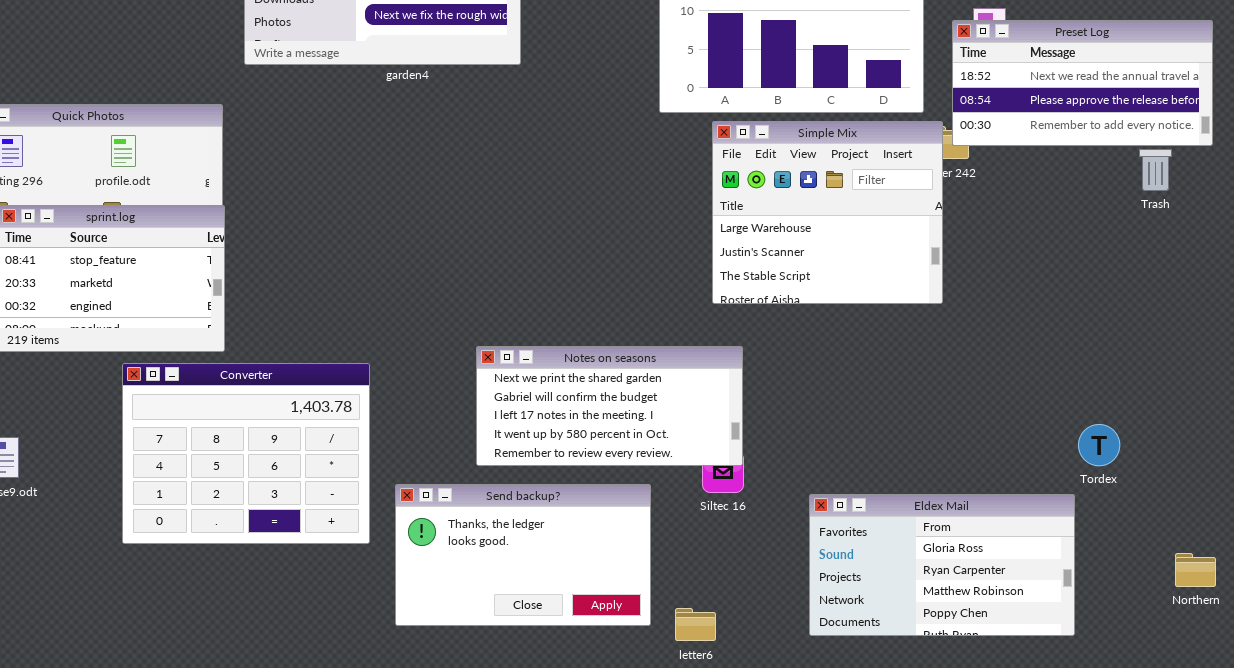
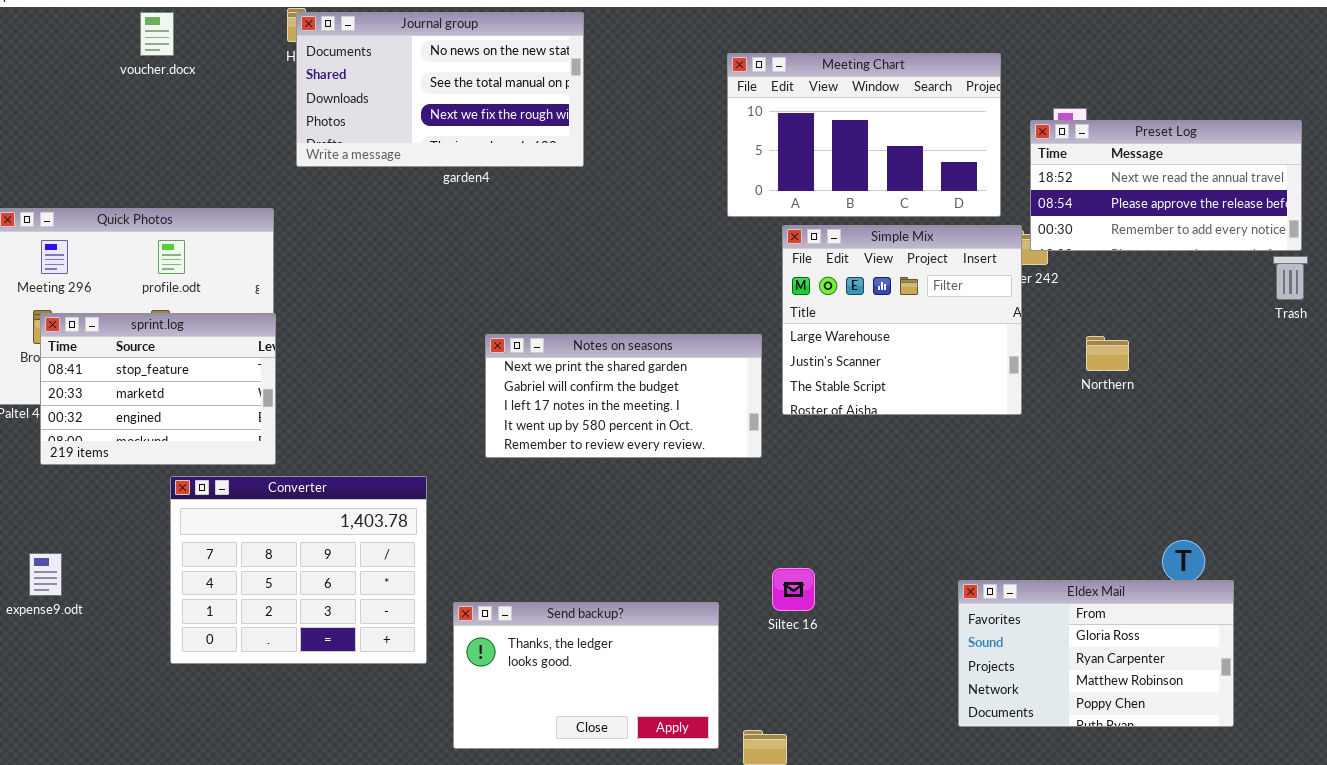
Trash: [1139,149,1172,191] -> [1273,256,1308,300], moved
Notes on seasons: [476,346,743,466] -> [485,334,762,458], moved
Eldex Mail: [809,494,1075,636] -> [958,580,1234,727], moved
Northern: [1175,553,1216,587] -> [1086,336,1129,371], moved

